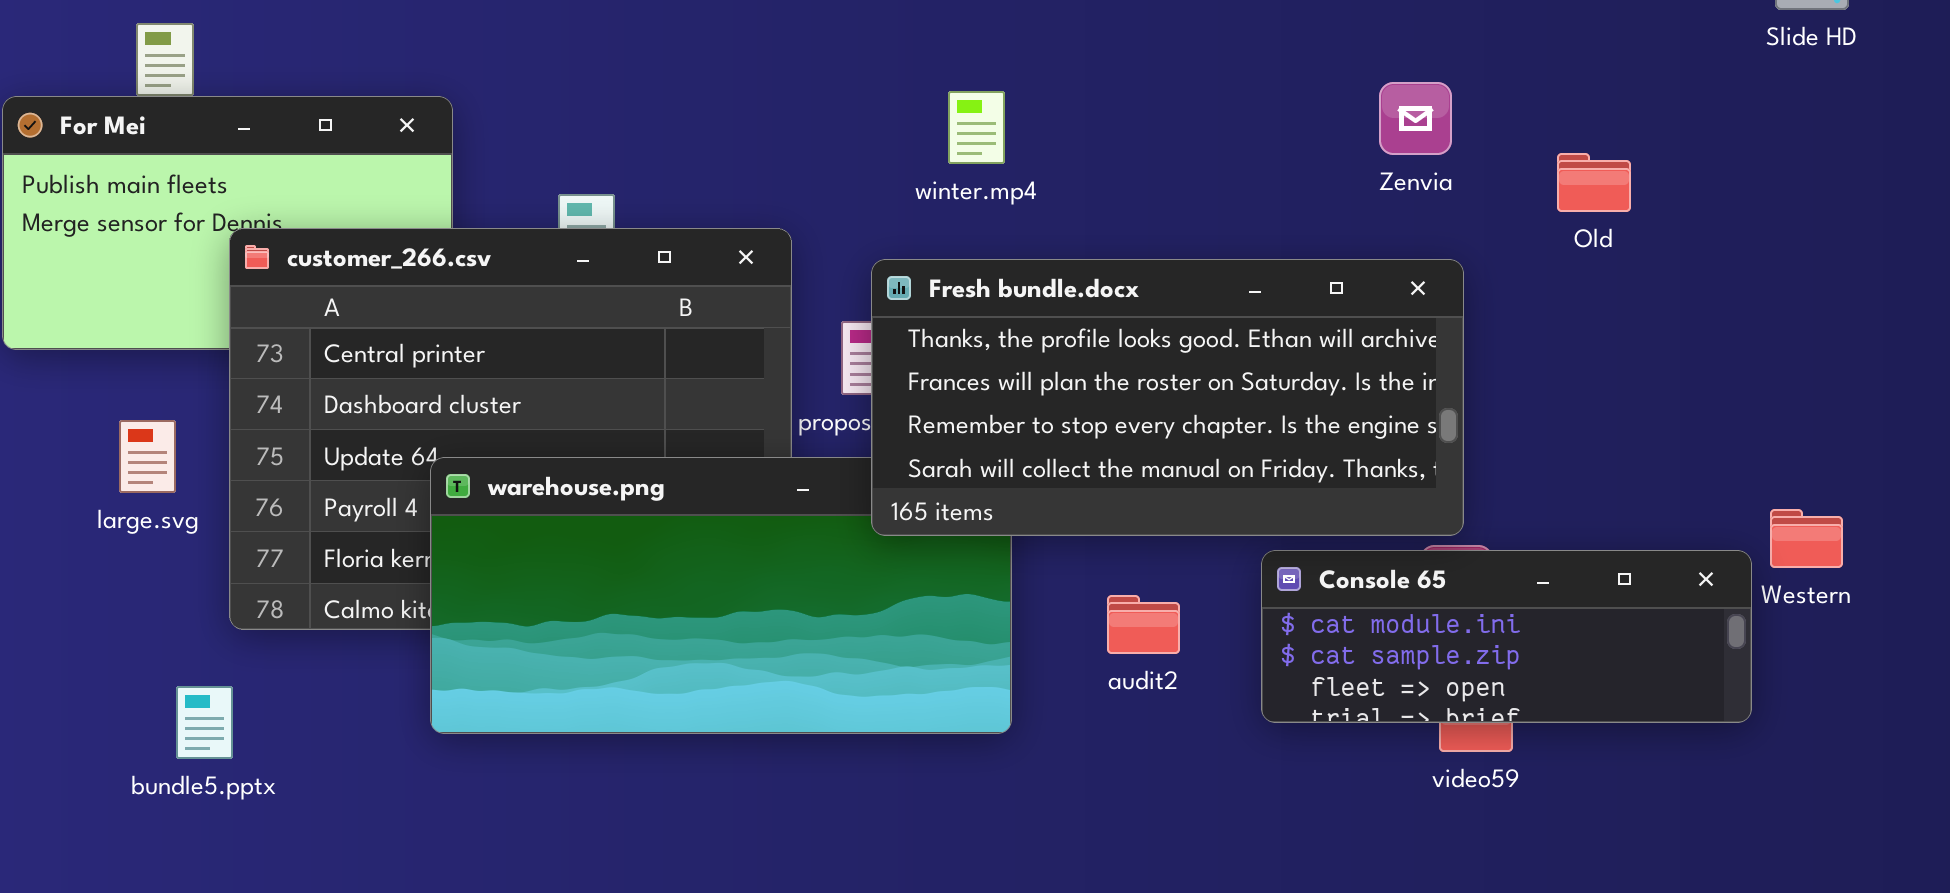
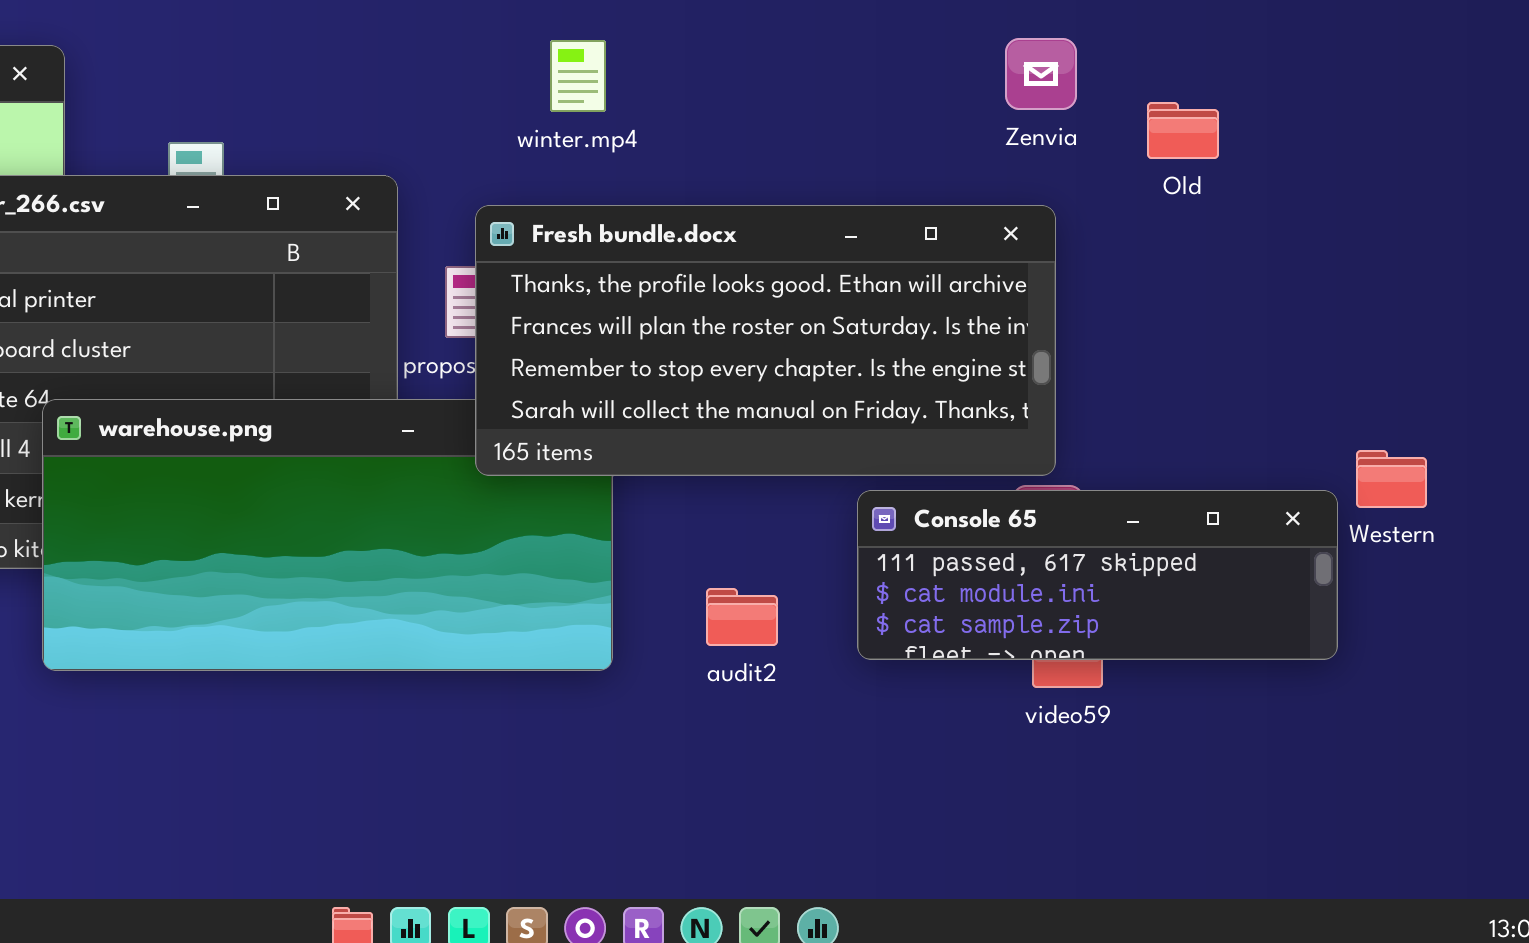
Zenvia: [1379,82,1452,155] -> [1005,38,1077,110], moved
Console 65: [1261,550,1752,723] -> [857,490,1338,660], scrolled up 1 row
audit2: [1107,595,1180,654] -> [706,588,778,646], moved

